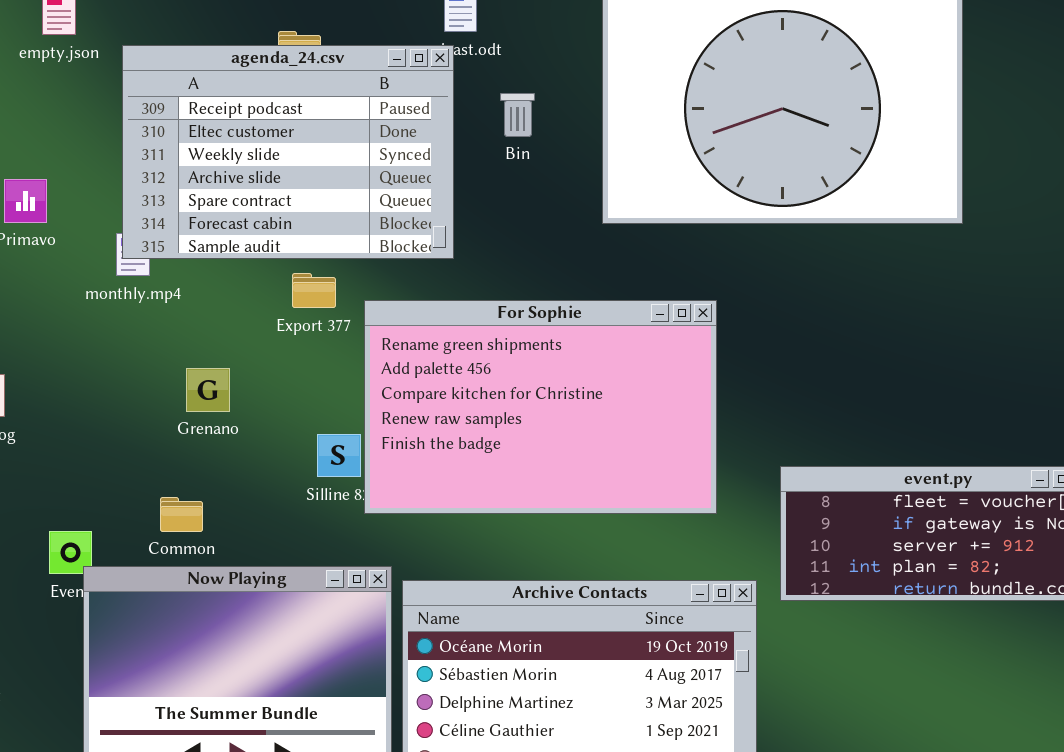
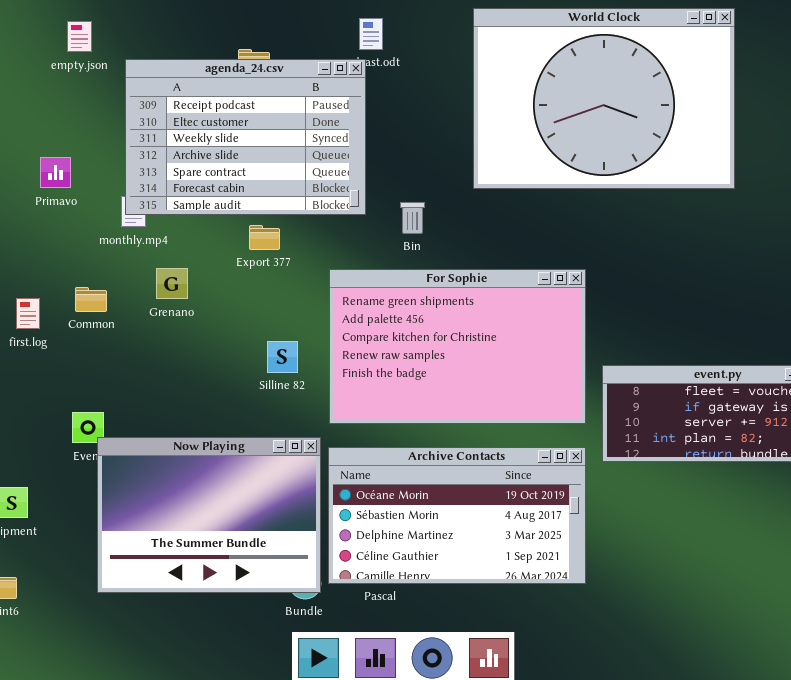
Bin: [500,93,535,137] -> [400,202,425,234], moved
For Sophie: [364,300,717,514] -> [329,269,586,424], moved
Grenano: [186,368,230,412] -> [156,268,188,299], moved
Common: [160,497,203,532] -> [75,287,107,312], moved

